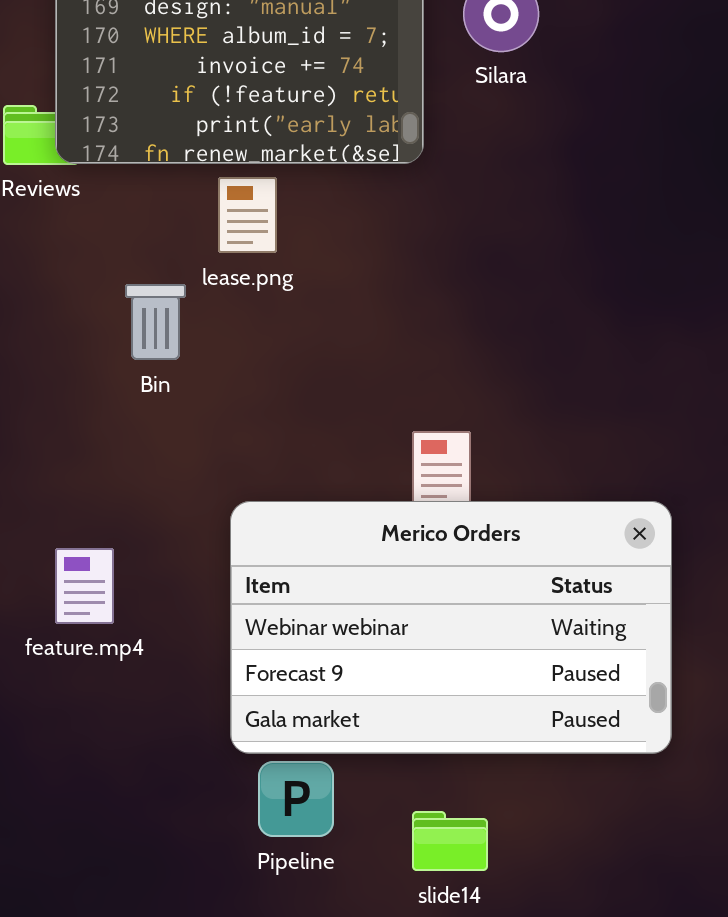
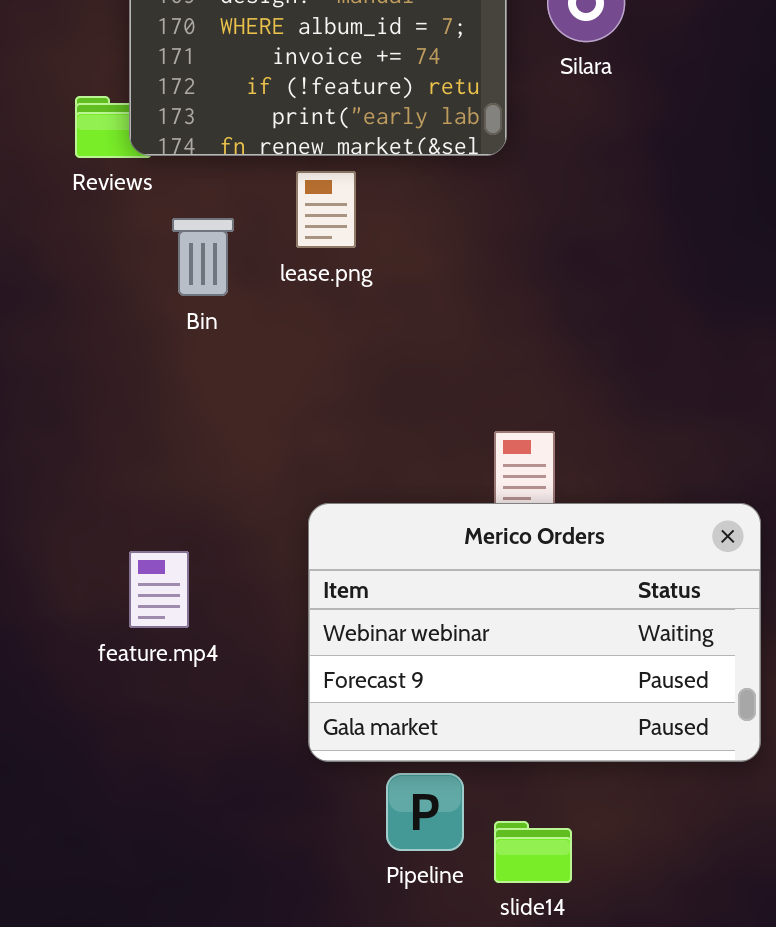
Bin: [125,284,186,360] -> [172,218,234,296], moved
Pipeline: [258,761,334,837] -> [386,773,464,851], moved

